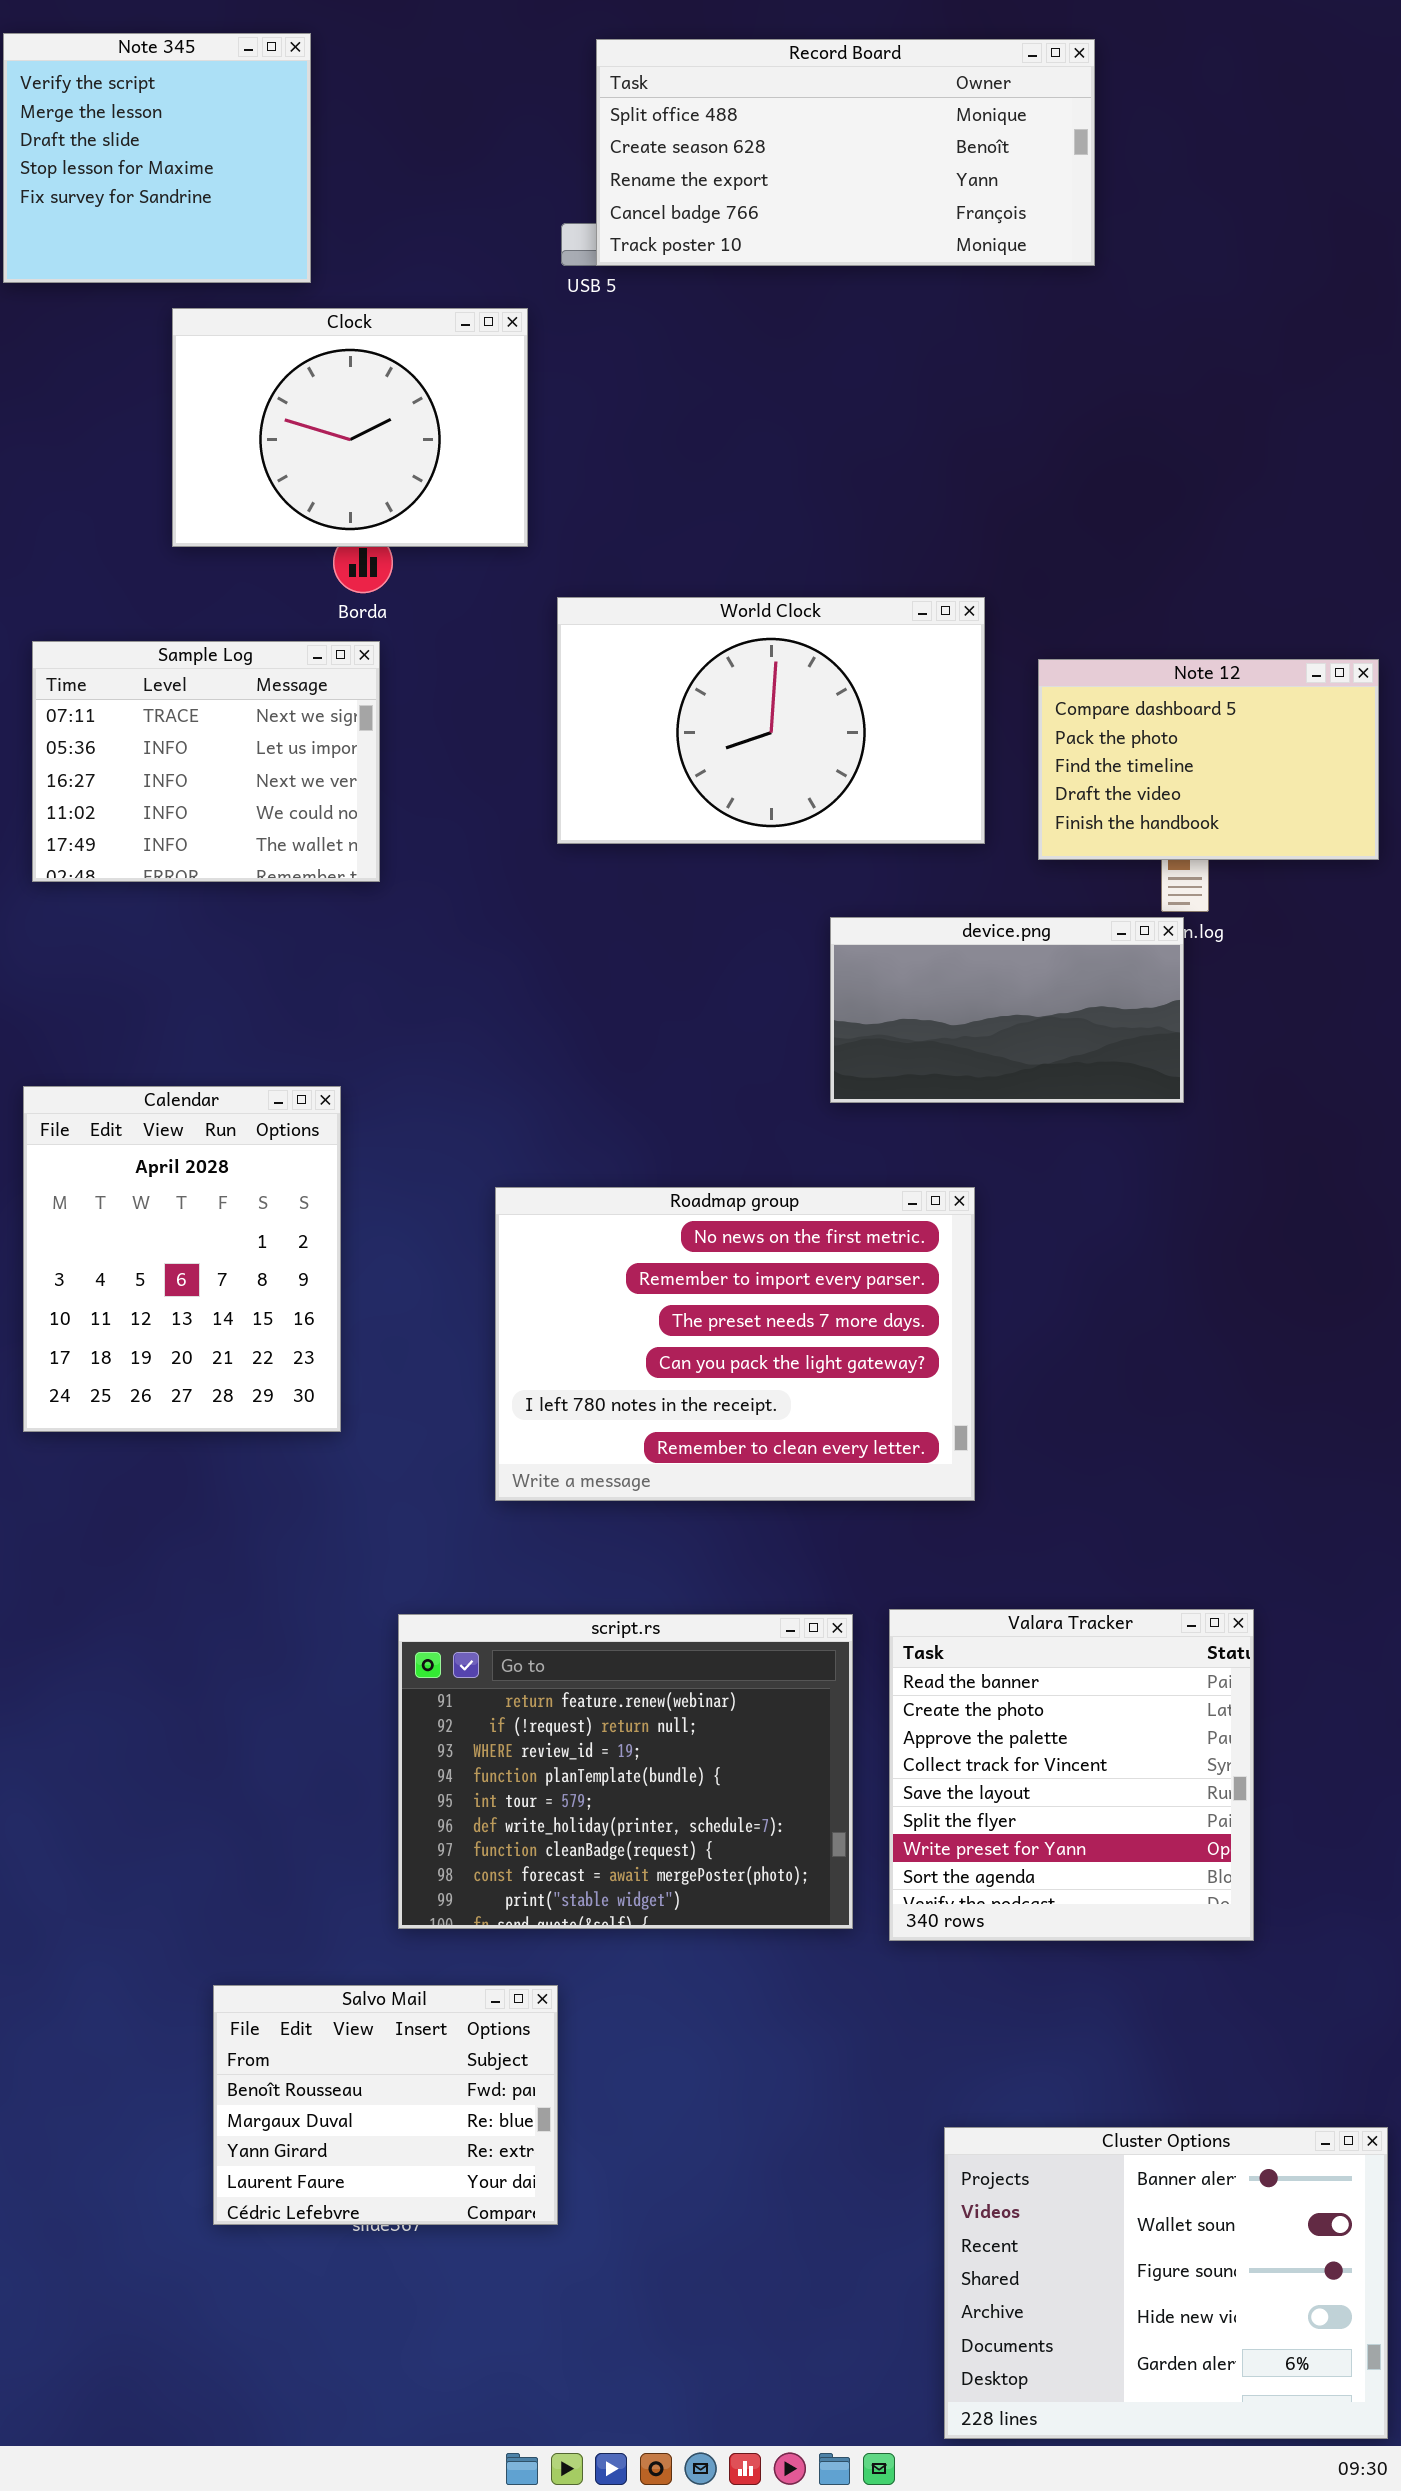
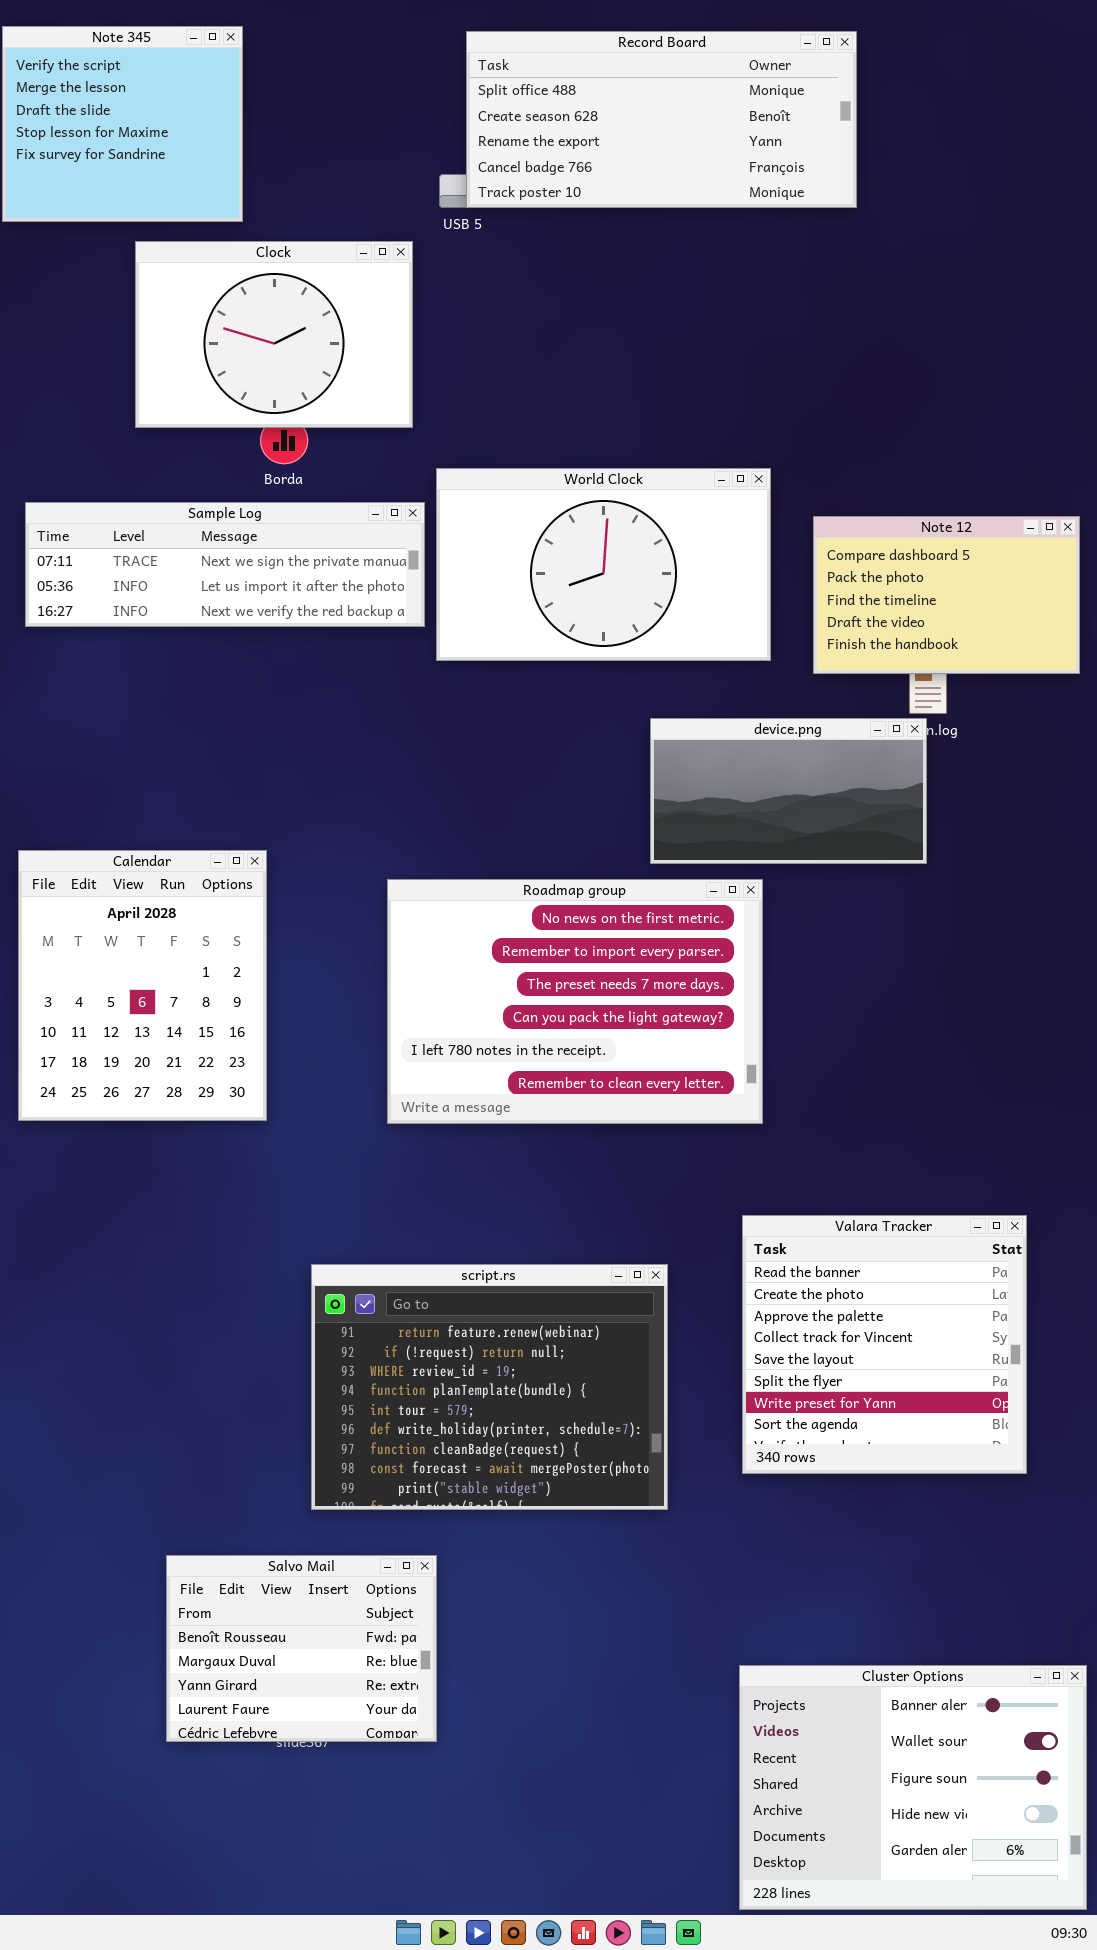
Sample Log: [32,641,380,882] -> [25,502,425,627], resized
Roadmap group: [495,1187,975,1501] -> [387,879,763,1124], moved
Valara Tracker: [889,1609,1254,1941] -> [742,1215,1027,1474], moved

